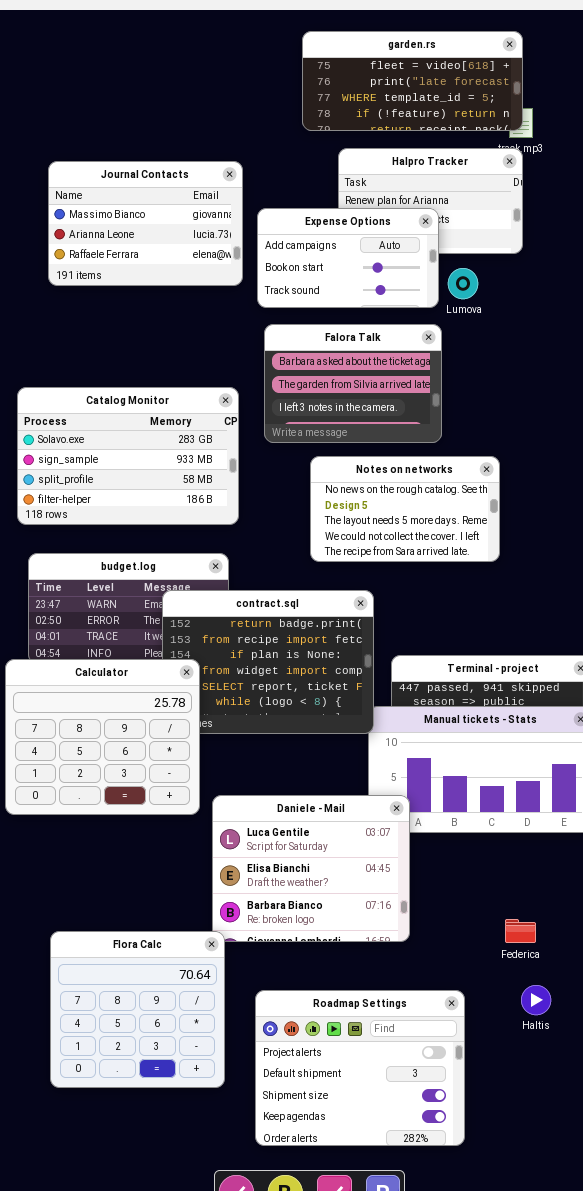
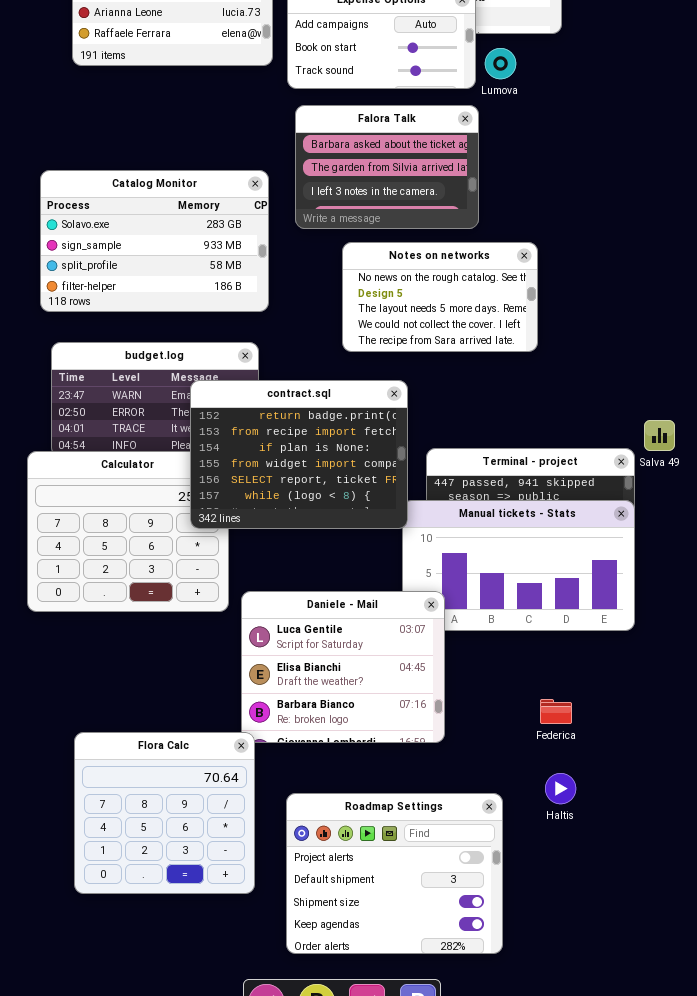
contract.sql: [162,590,374,734] -> [190,380,408,529], raised
Federica: [505,919,536,943] -> [540,699,572,724], moved
Haltis: [521,985,551,1015] -> [545,773,576,804], moved

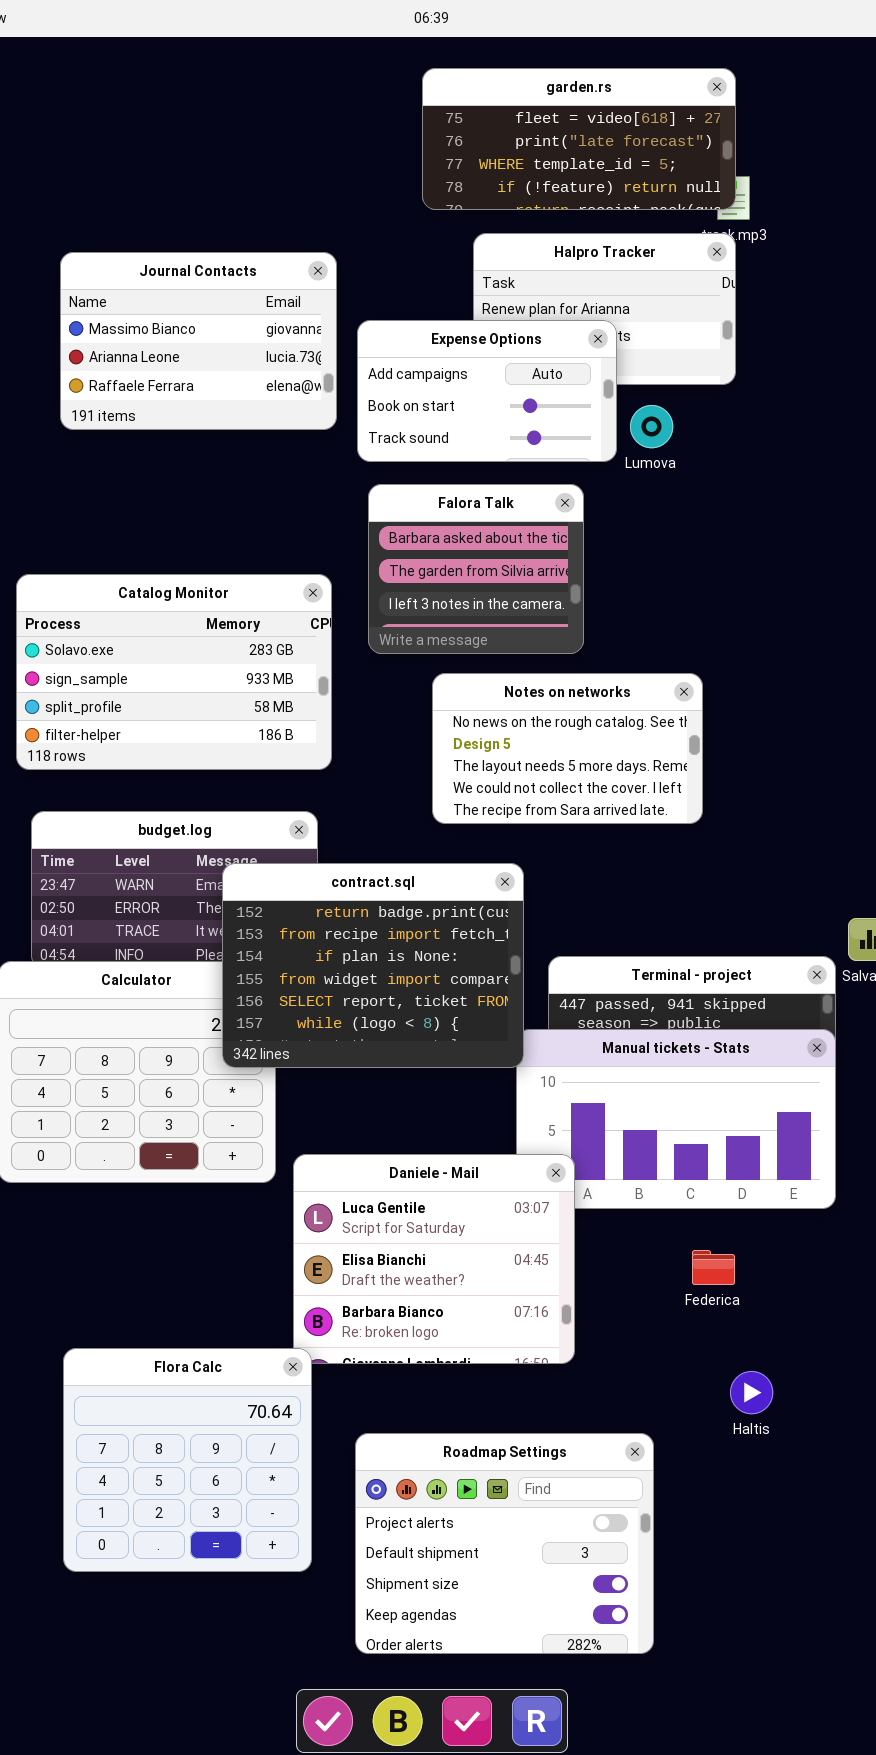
Falora Talk: [295,105,479,229] -> [368,484,584,654], resized
Federica: [540,699,572,724] -> [692,1250,735,1285], moved
Haltis: [545,773,576,804] -> [730,1371,773,1414], moved

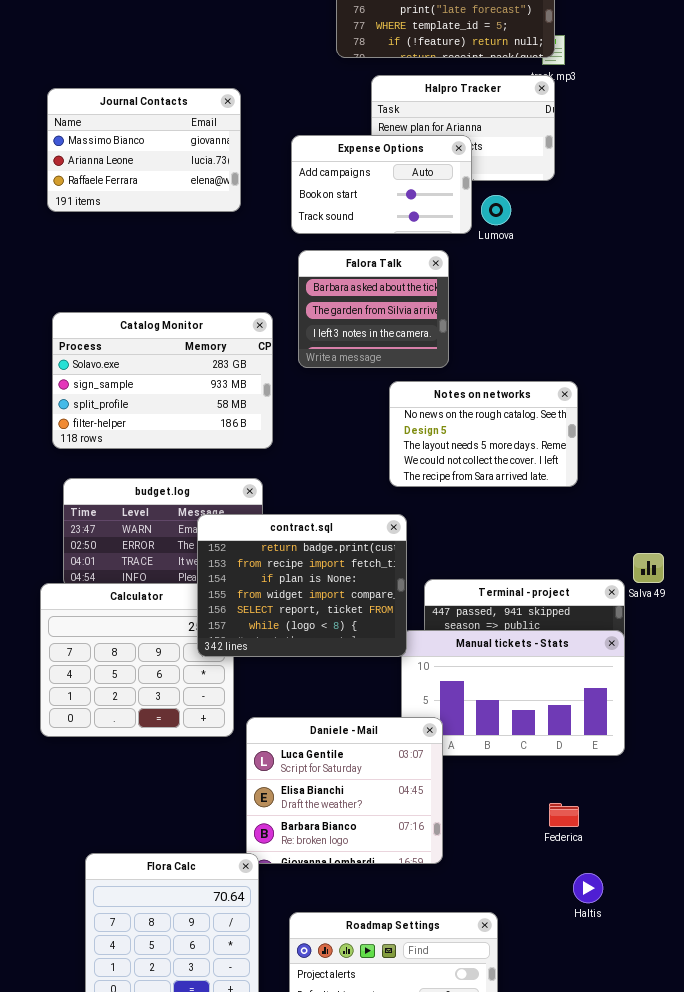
Journal Contacts: [60,252,337,430] -> [47,88,241,212], moved
Notes on networks: [432,673,703,824] -> [389,381,578,487], moved
Federica: [692,1250,735,1285] -> [549,803,579,827], moved
Haltis: [730,1371,773,1414] -> [573,873,603,903], moved

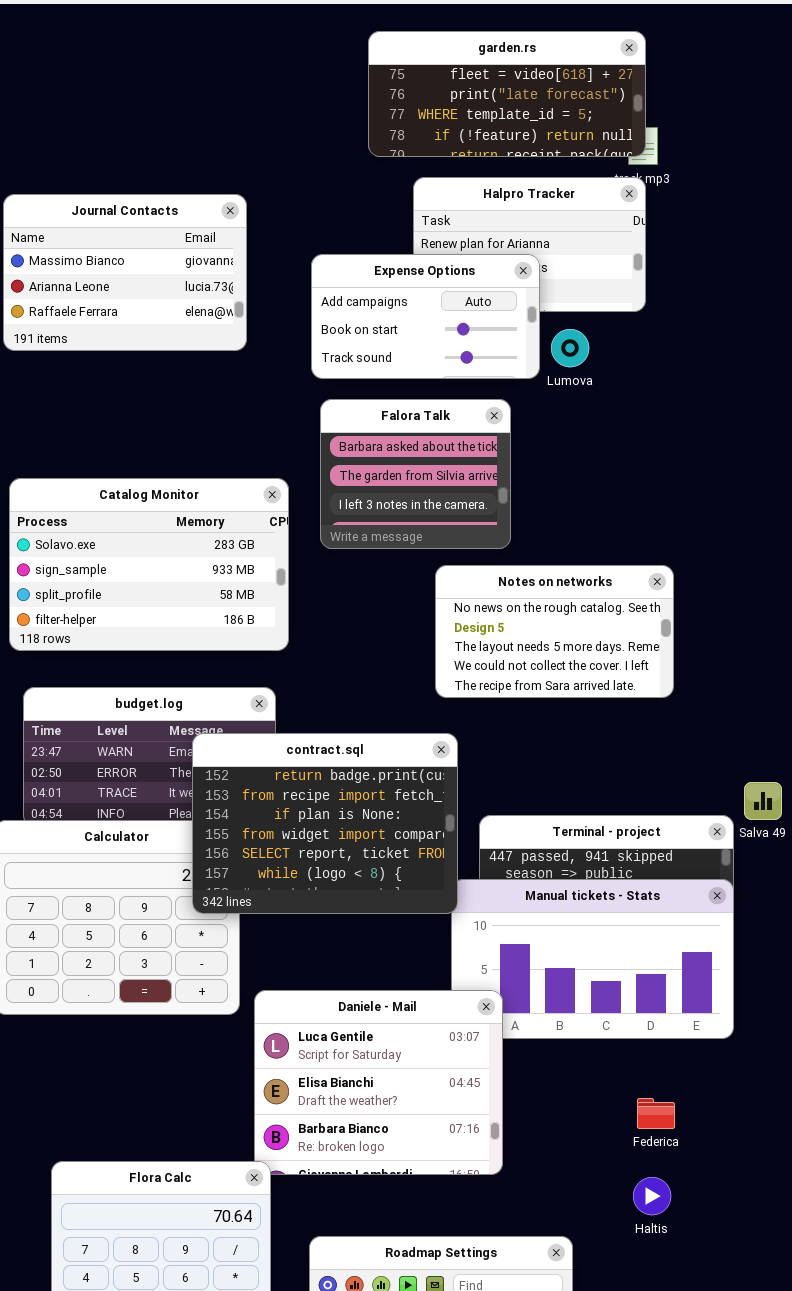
Haltis: [573,873,603,903] -> [633,1177,671,1215], moved

